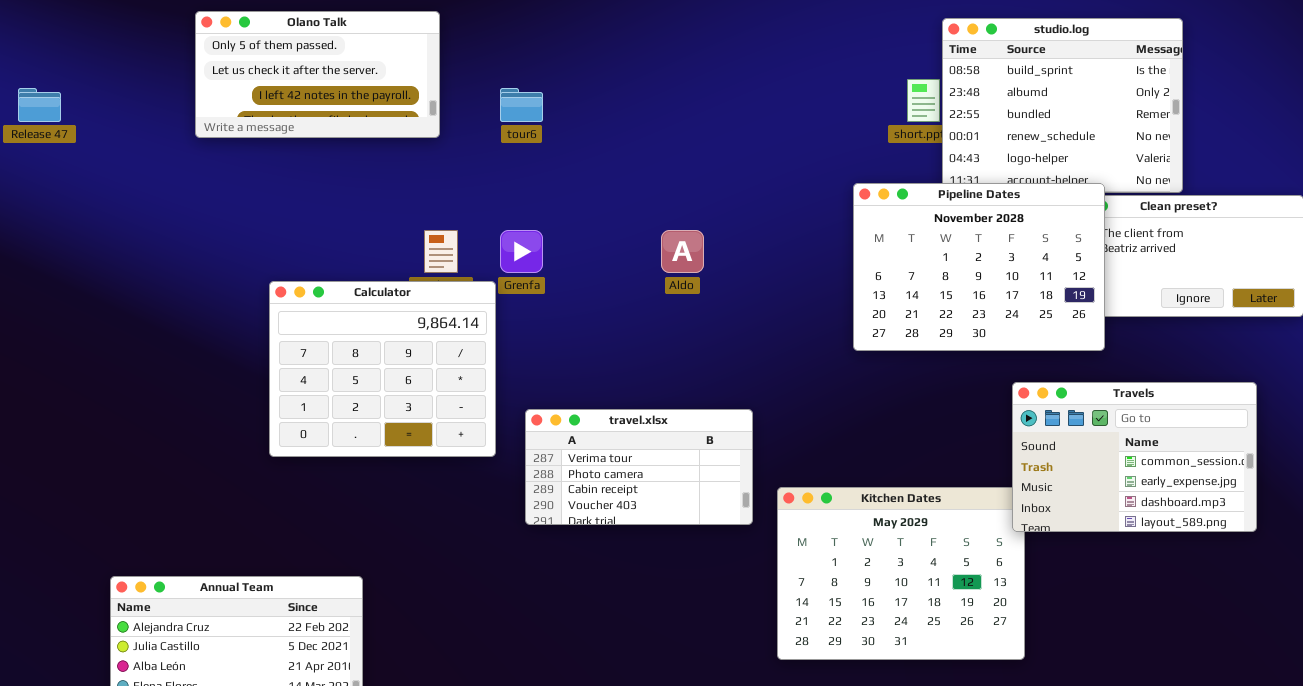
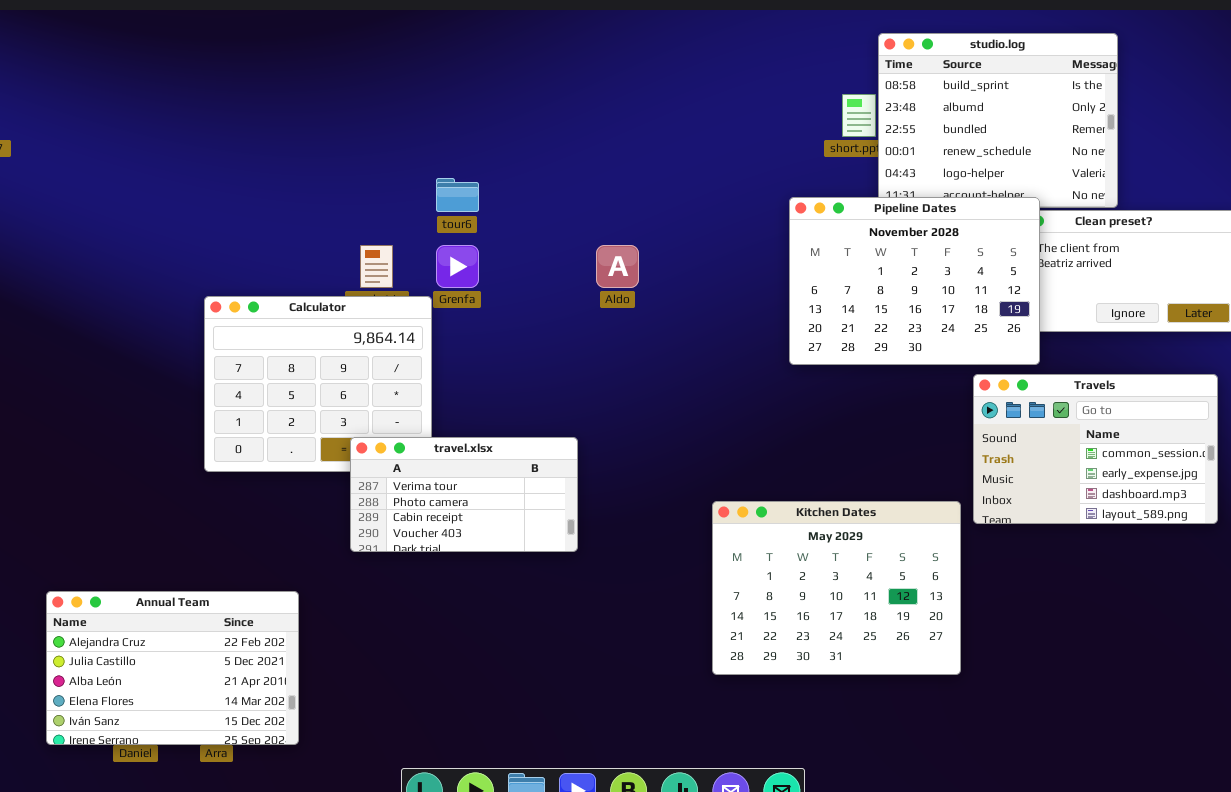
Olano Talk: [195,11,440,138] -> none, closed
tour6: [500,88,543,122] -> [436,178,479,212], moved
Travels: [1012,382,1257,532] -> [973,374,1218,524], moved
travel.xlsx: [525,409,753,525] -> [350,437,578,552], moved

